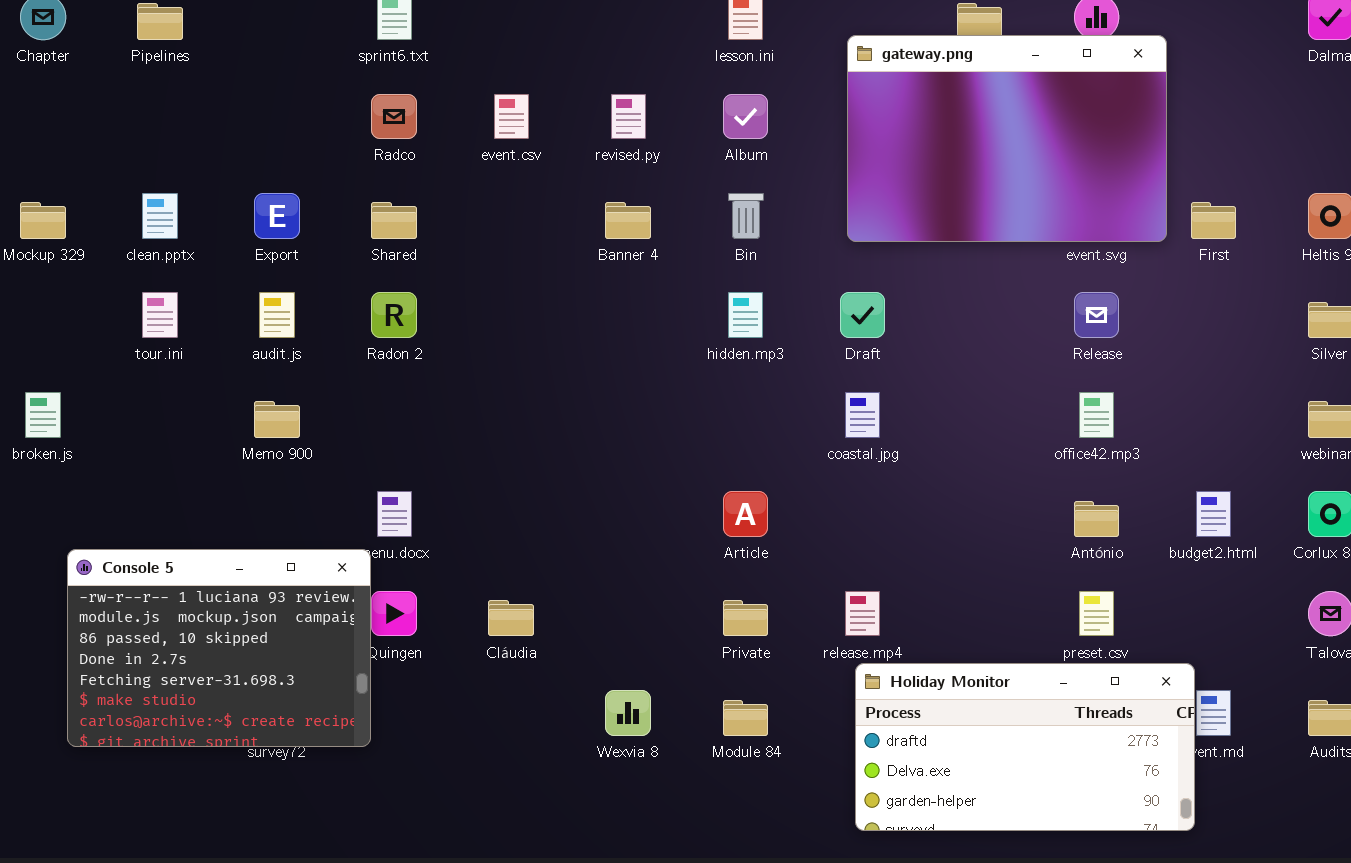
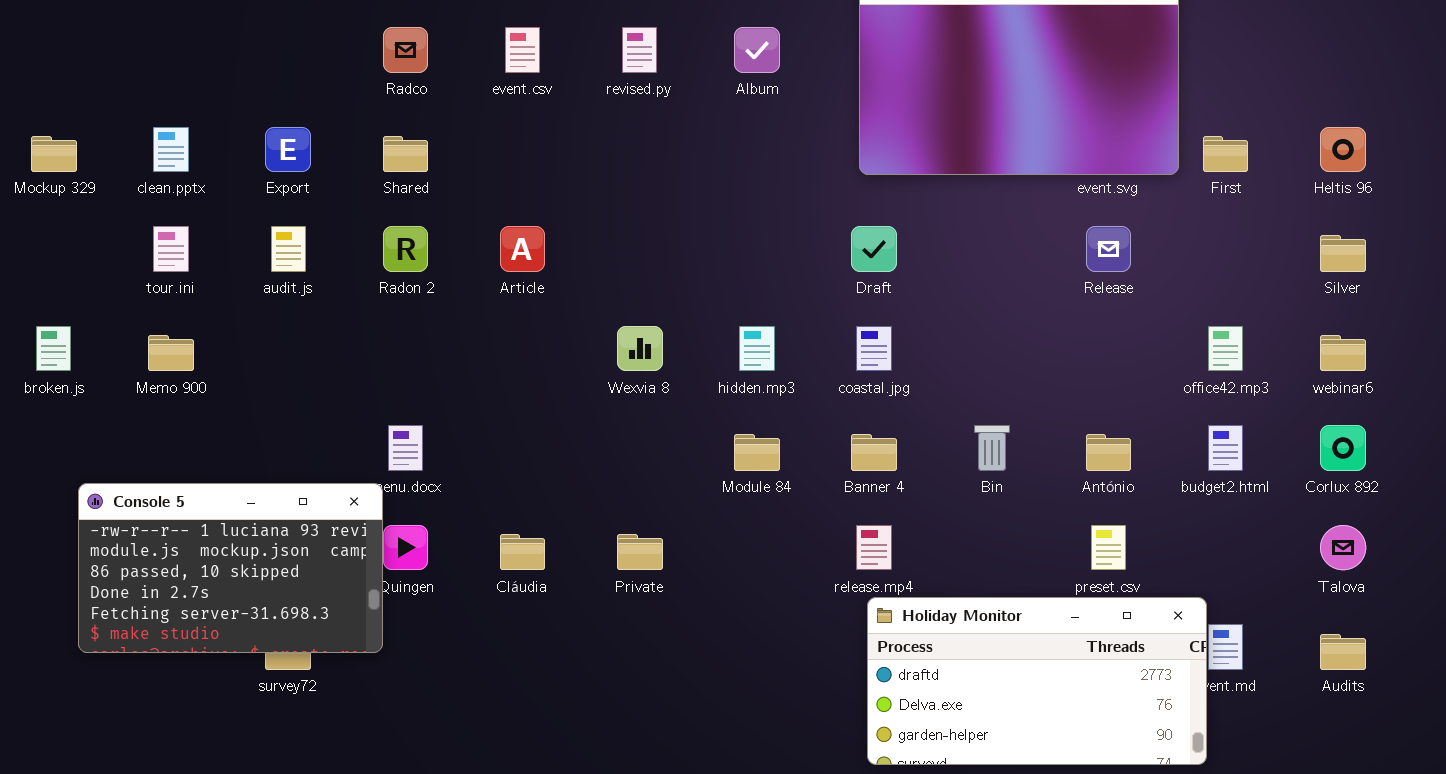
Bin: [728,193,764,239] -> [974,425,1010,471], moved
Banner 4: [605,202,651,239] -> [851,434,897,471], moved
hidden.mp3: [728,292,763,338] -> [739,326,775,371], moved
office42.mp3: [1079,392,1114,438] -> [1208,326,1243,371], moved
Memo 900: [254,401,300,438] -> [148,335,194,371], moved
Article: [723,491,768,537] -> [500,226,545,272], moved
Console 5: [67,549,371,747] -> [78,483,383,653], resized
Private: [723,600,768,636] -> [617,534,663,570], moved
Wexvia 8: [605,690,651,736] -> [617,326,663,371], moved
Module 84: [723,700,768,736] -> [734,434,780,471], moved

